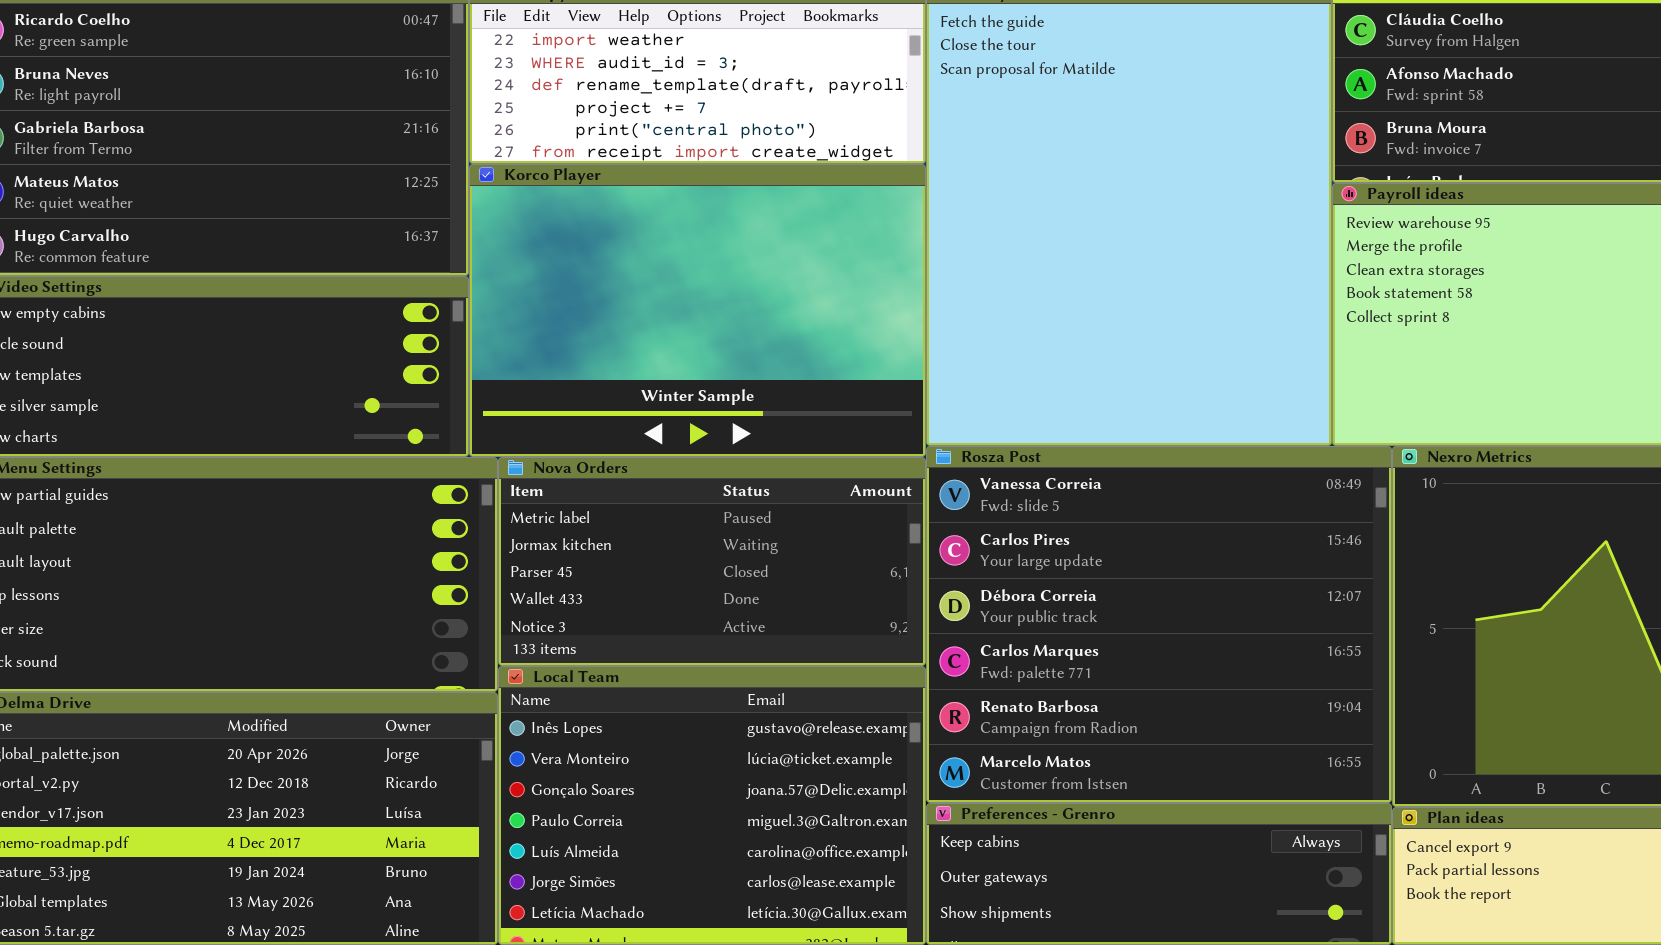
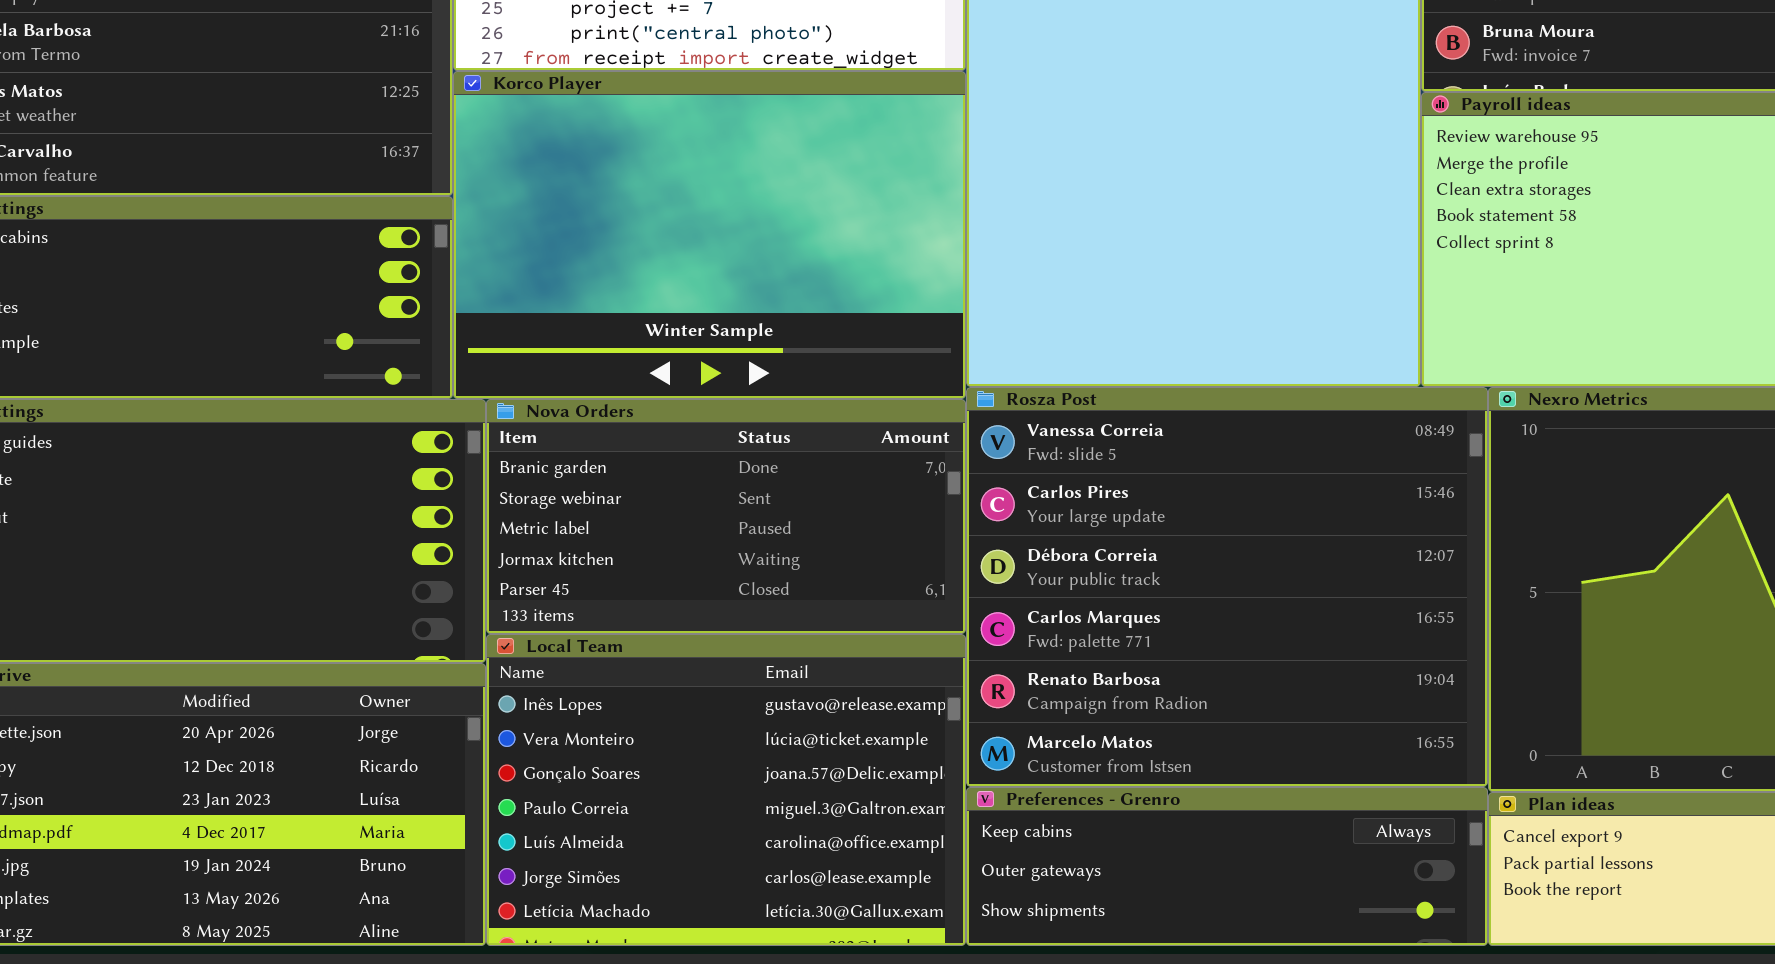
Nova Orders: [498,457,926,666] -> [486,399,966,634], scrolled up 2 rows

